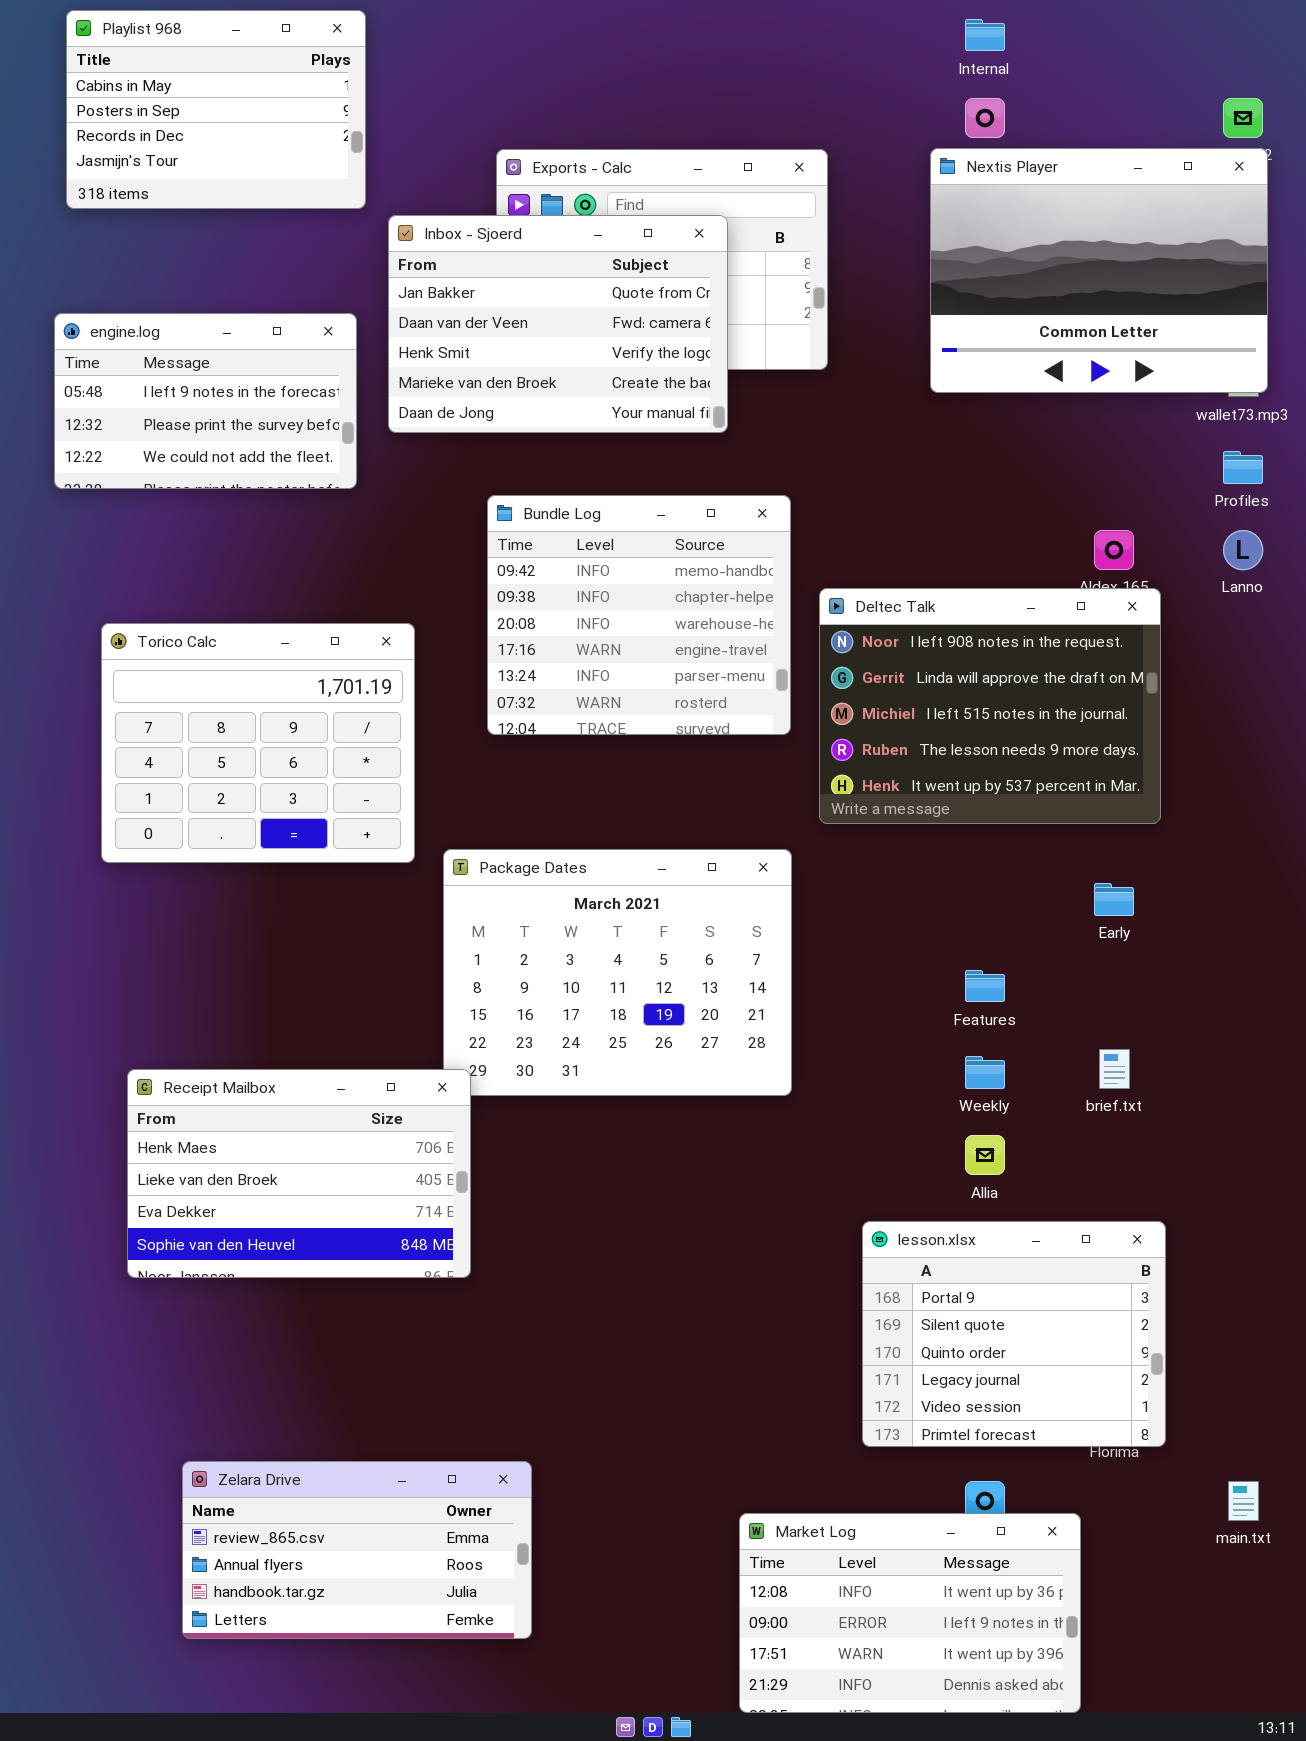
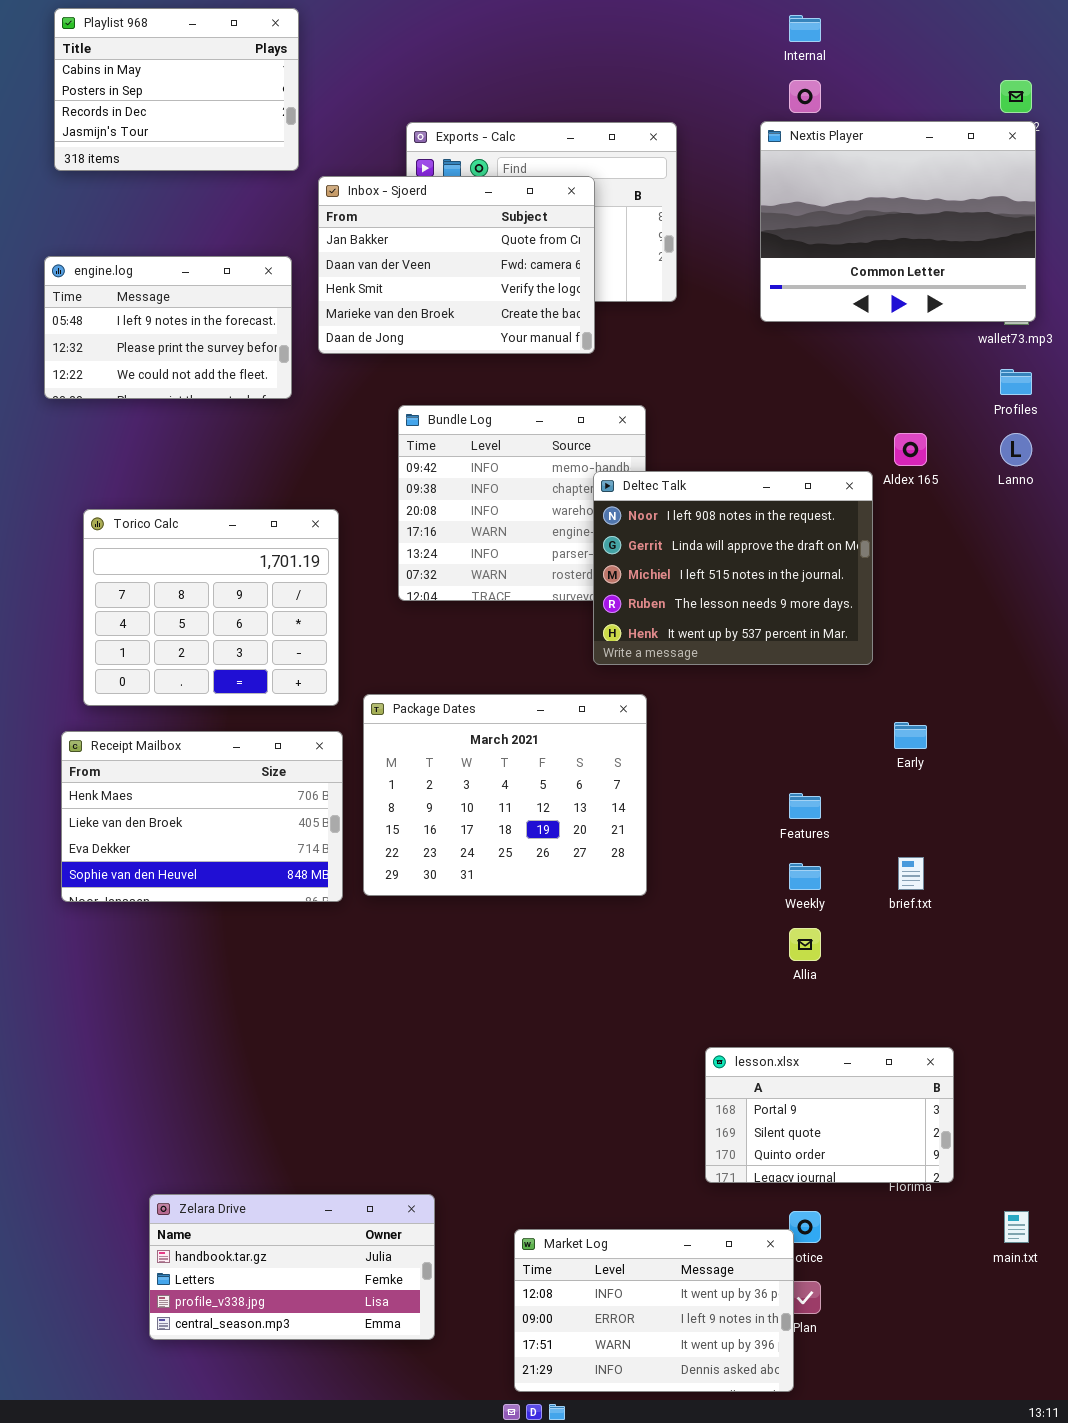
Deltec Talk: [819,588,1161,824] -> [593,471,873,665], moved
Receipt Mailbox: [127,1069,471,1278] -> [61,731,343,902], moved
lesson.xlsx: [862,1221,1166,1447] -> [705,1047,954,1183], resized
Zelara Drive: [182,1461,532,1639] -> [149,1194,435,1340], scrolled down 2 rows
Market Log: [739,1513,1081,1713] -> [514,1229,794,1392], moved

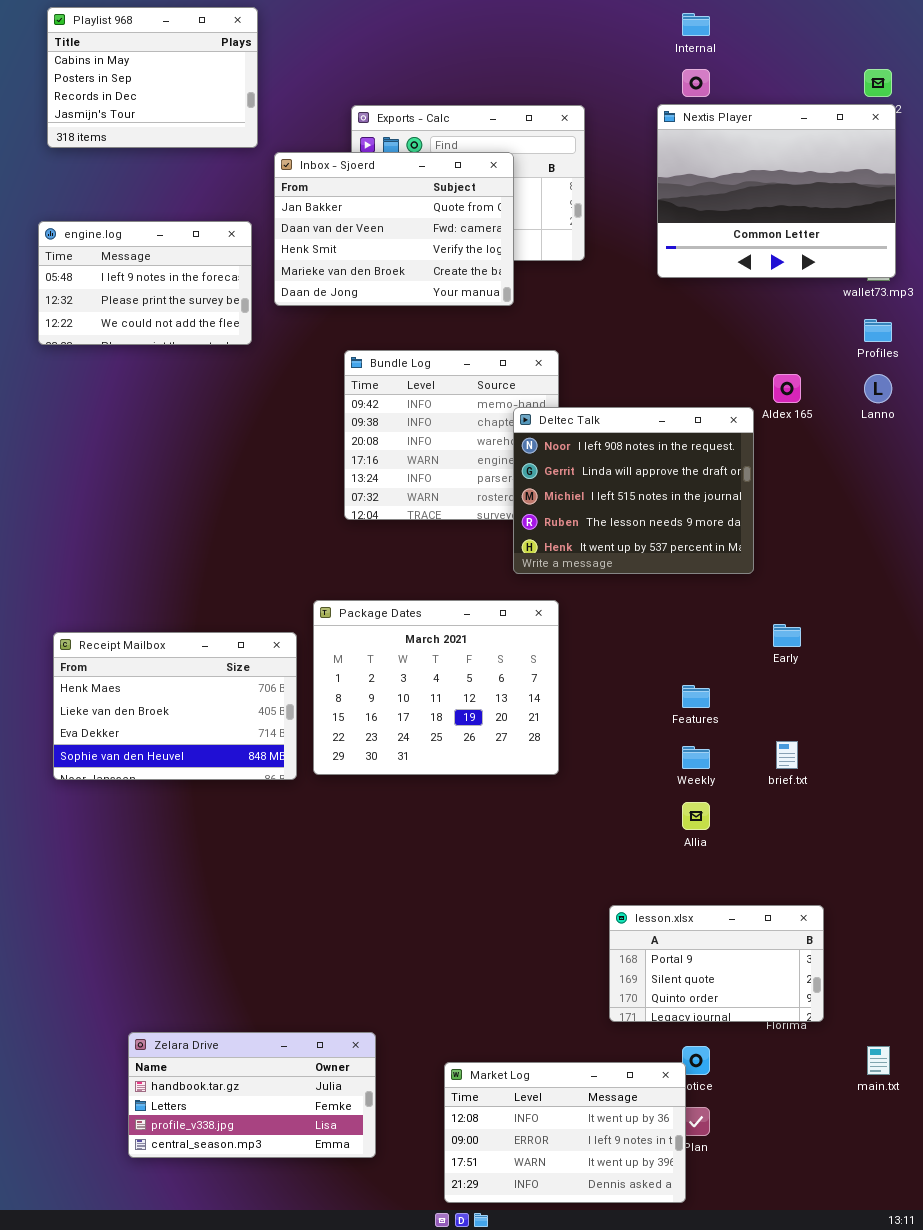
Torico Calc: [83,509,339,706] -> none, closed

